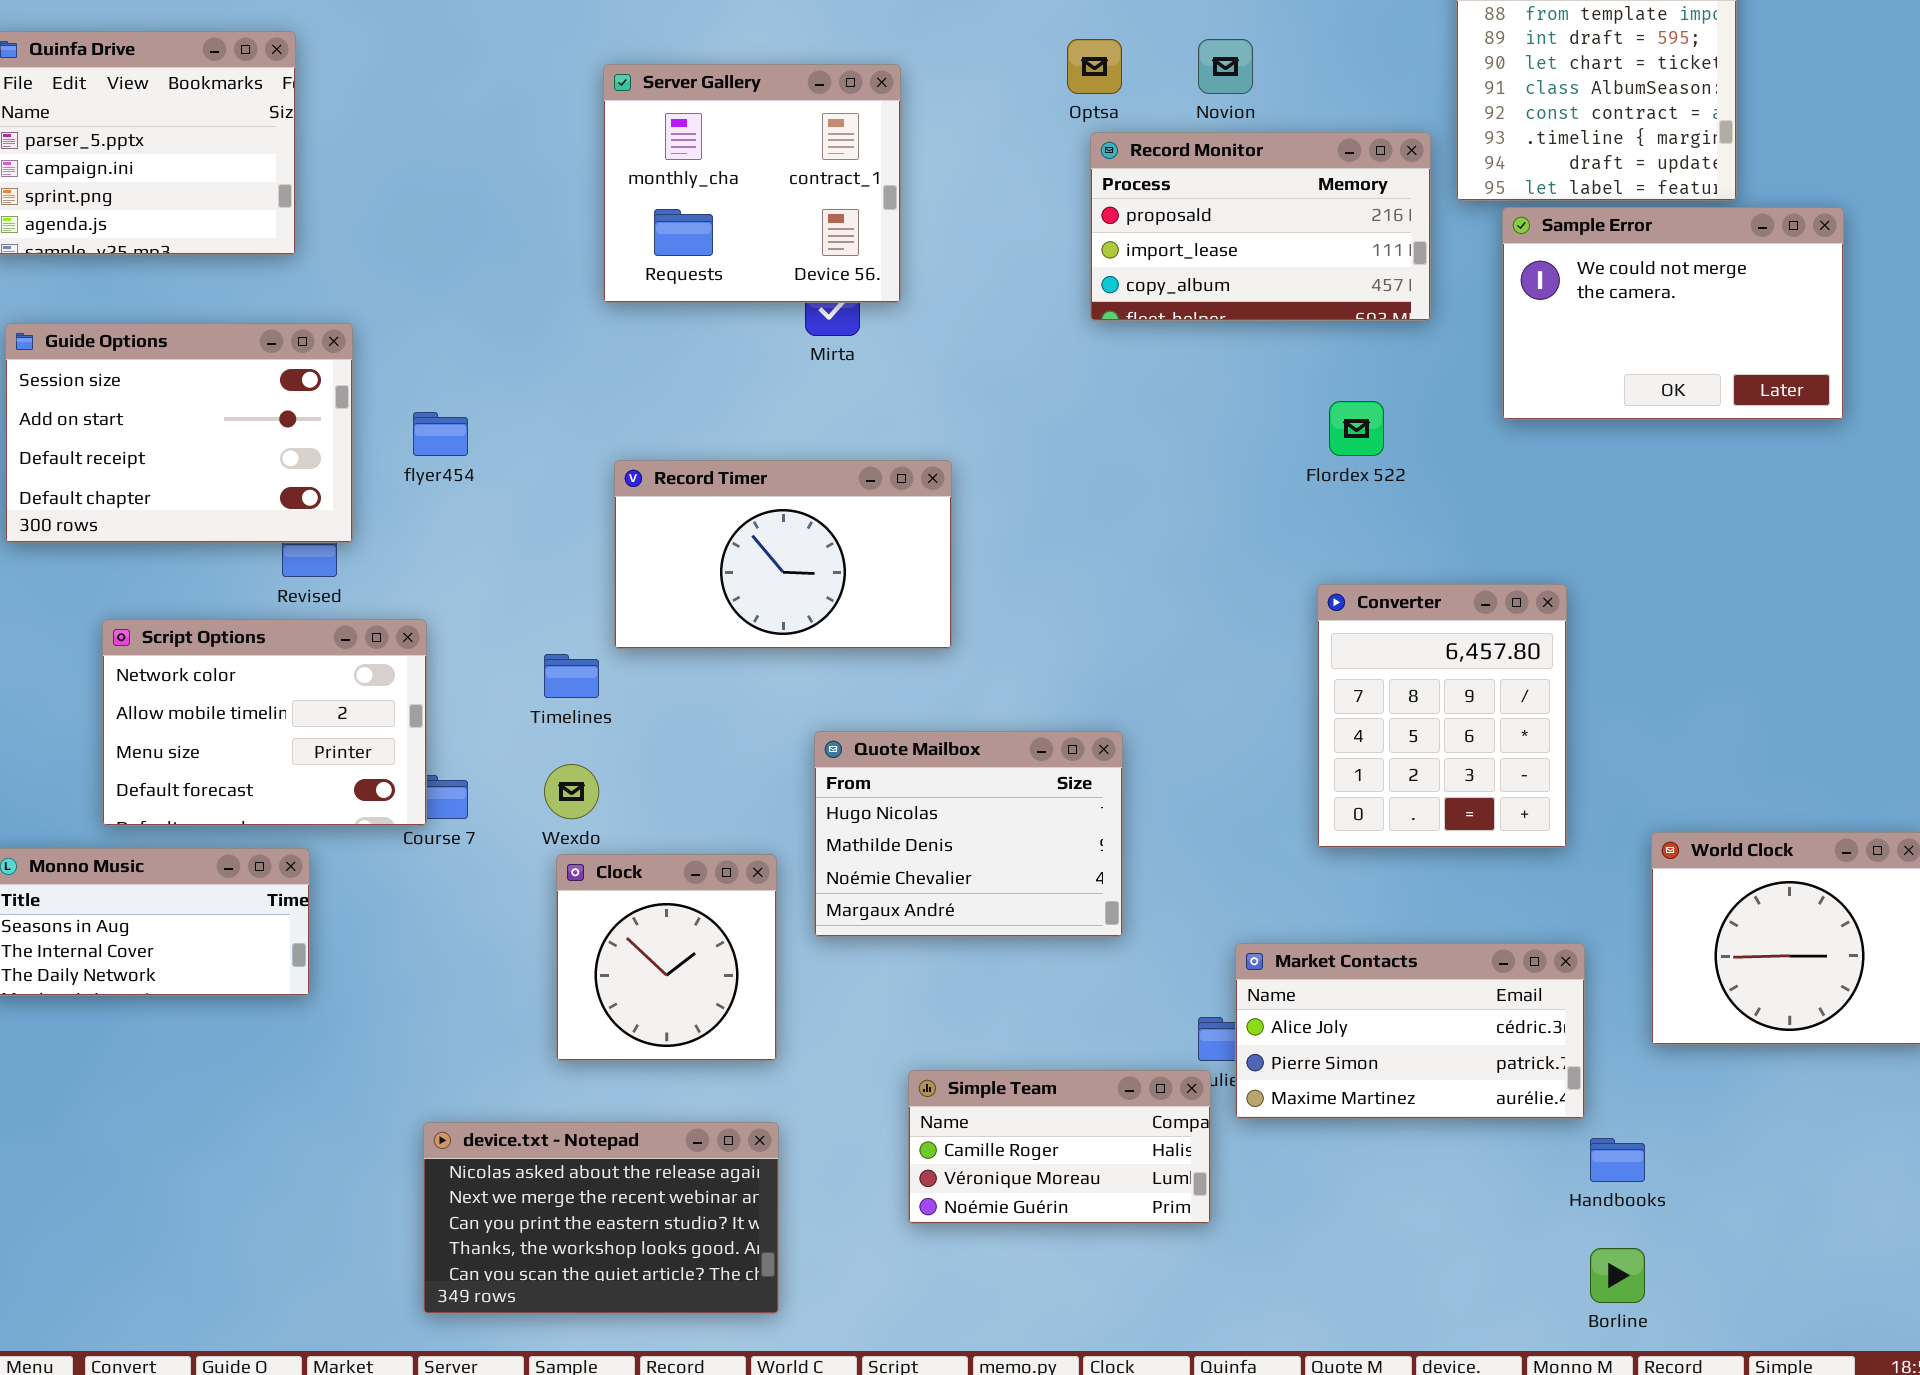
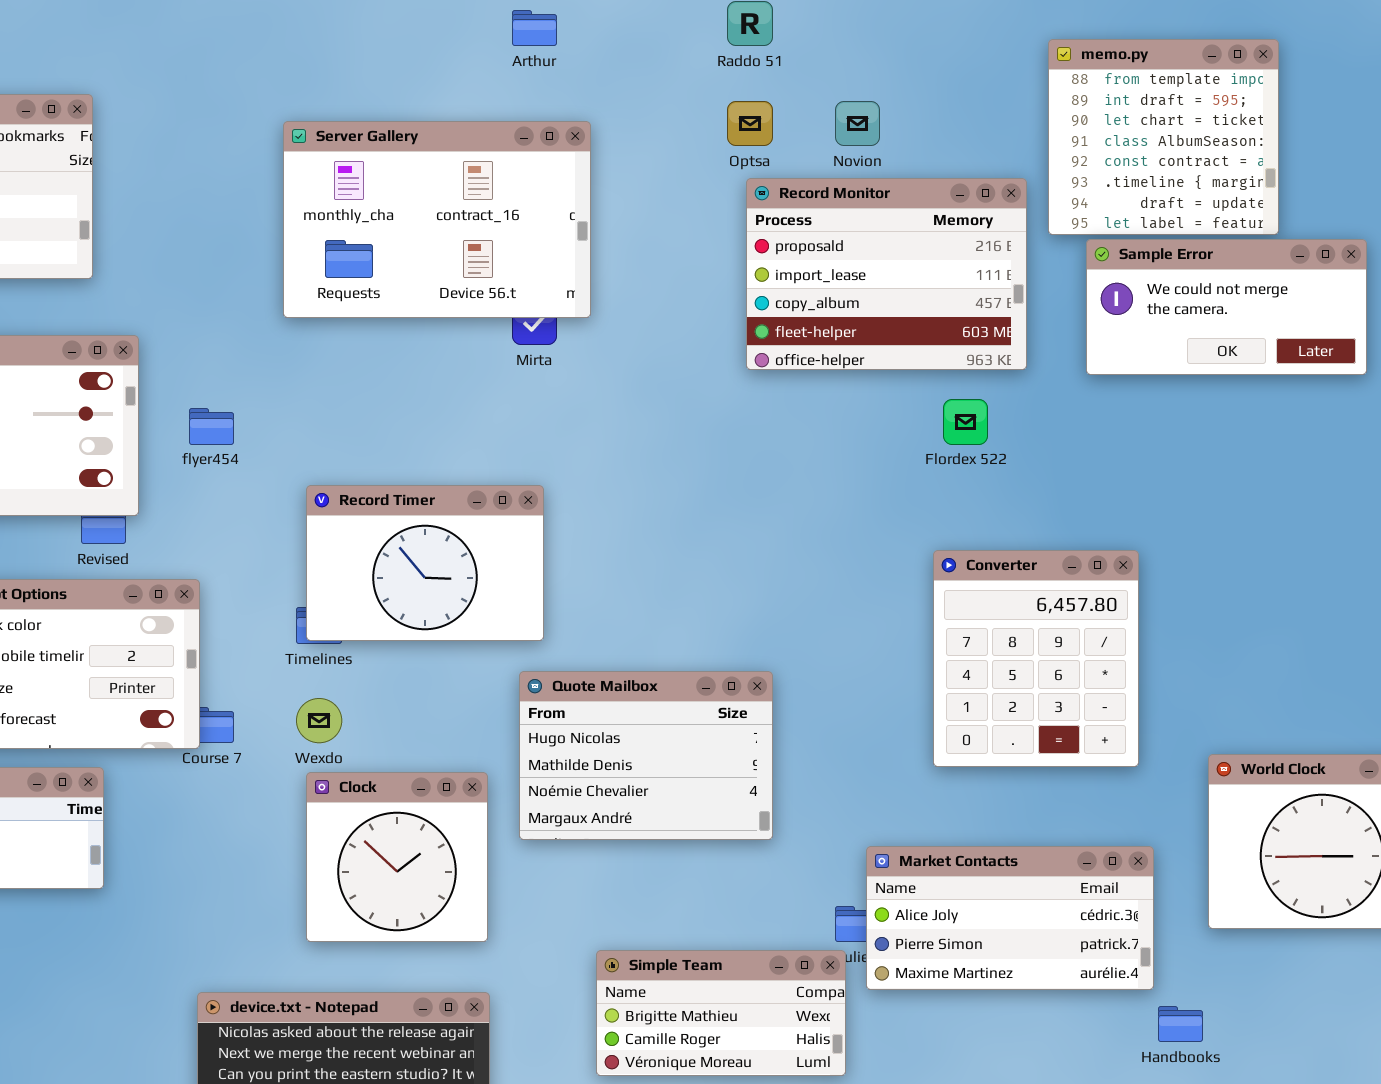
Server Gallery: [603,64,901,303] -> [283,121,591,318], resized
Record Monitor: [1090,132,1431,321] -> [746,178,1027,370], resized
Sample Error: [1502,207,1844,420] -> [1086,239,1367,375], resized
Record Timer: [614,460,952,649] -> [306,485,544,641], moved, resized
Simple Team: [908,1070,1211,1224] -> [596,950,846,1076], scrolled up 1 row

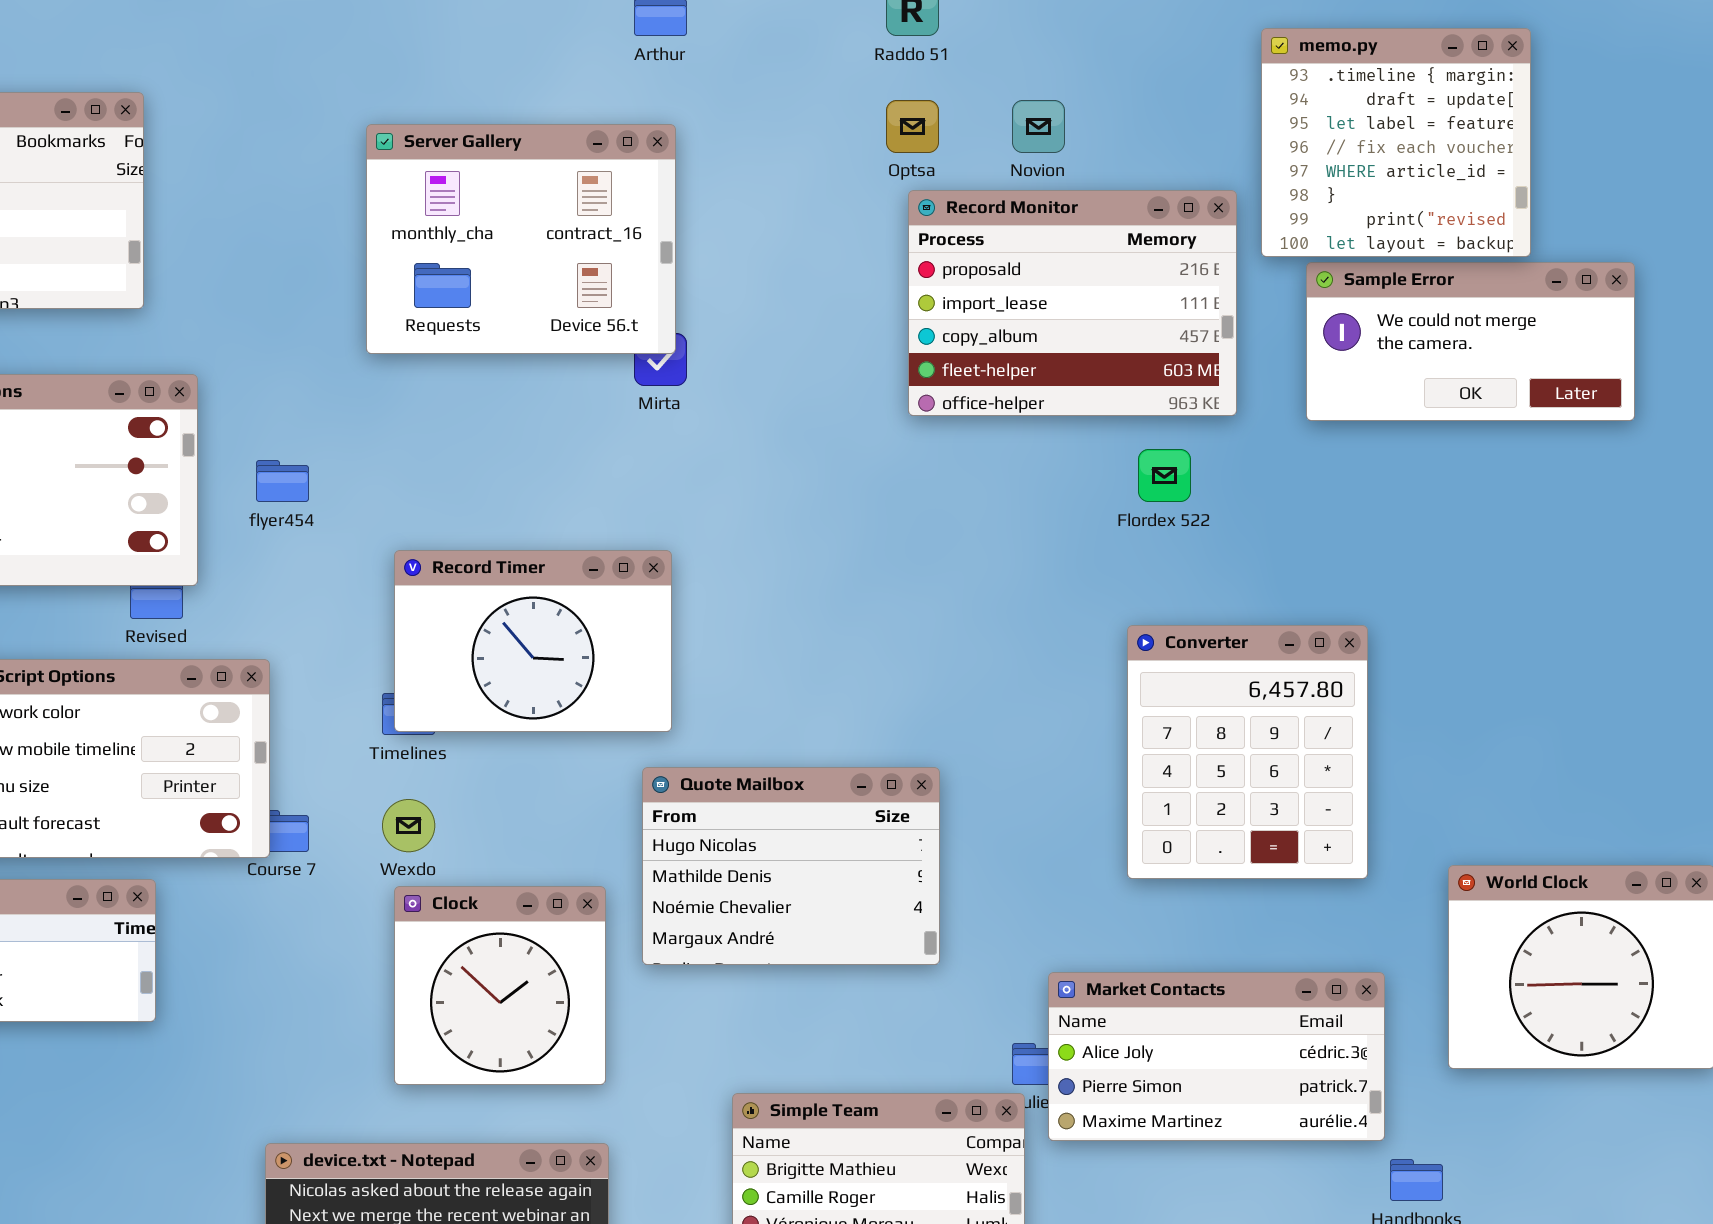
memo.py: [1048,39,1279,235] -> [1261,28,1531,257], scrolled down 5 rows
Server Gallery: [283,121,591,318] -> [366,124,676,354], resized

